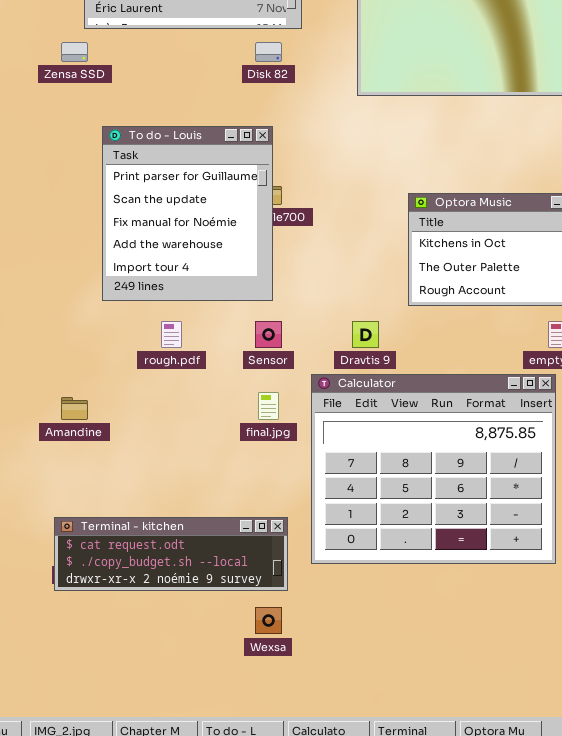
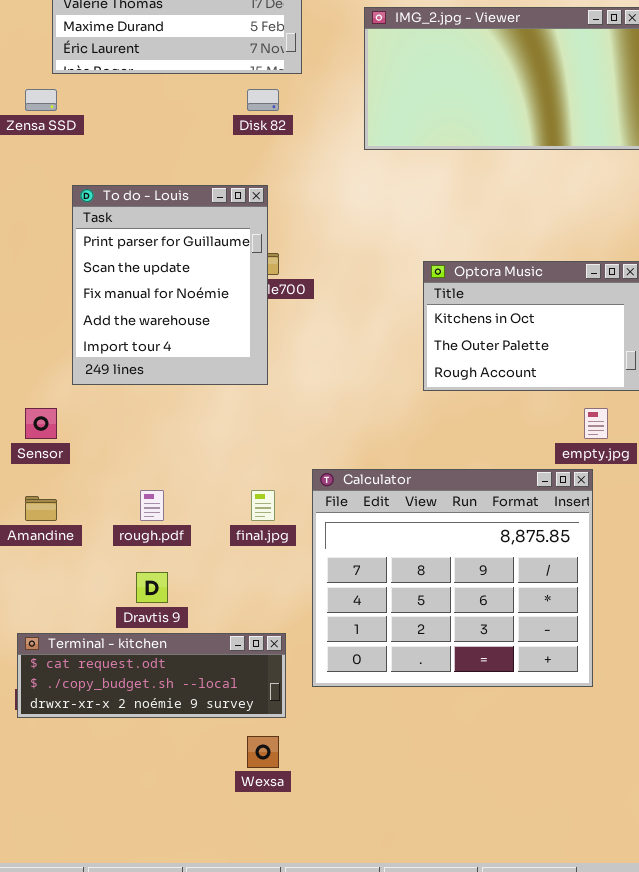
rough.pdf: [161,321,182,348] -> [140,490,164,521], moved
Sensor: [255,321,282,348] -> [25,408,57,439], moved
Dravtis 9: [352,321,379,348] -> [136,572,168,603], moved

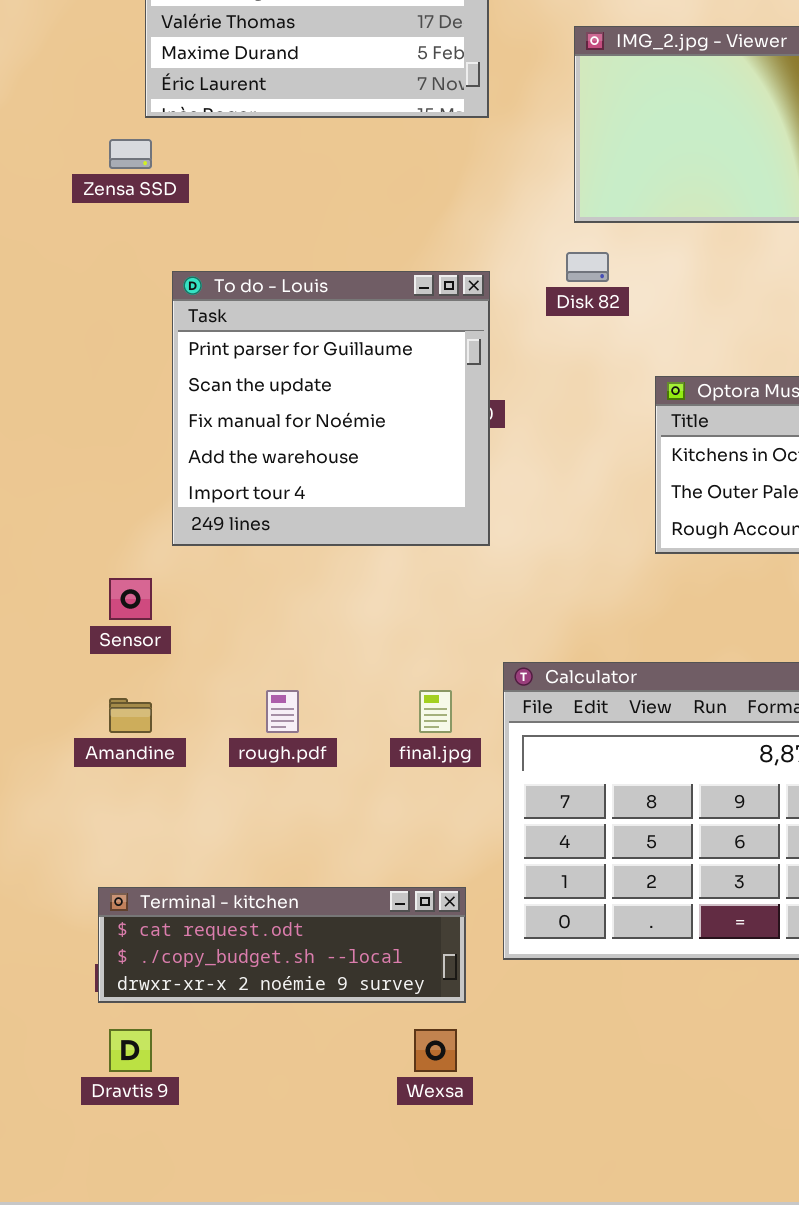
Disk 82: [247,89,279,111] -> [566,252,609,282], moved
To do - Louis: [72,185,268,385] -> [172,271,490,546], resized
Dravtis 9: [136,572,168,603] -> [109,1029,152,1072], moved

